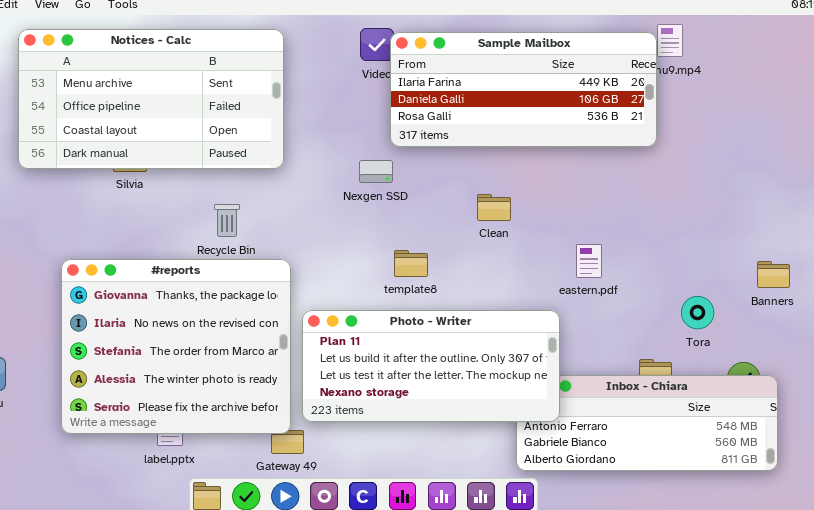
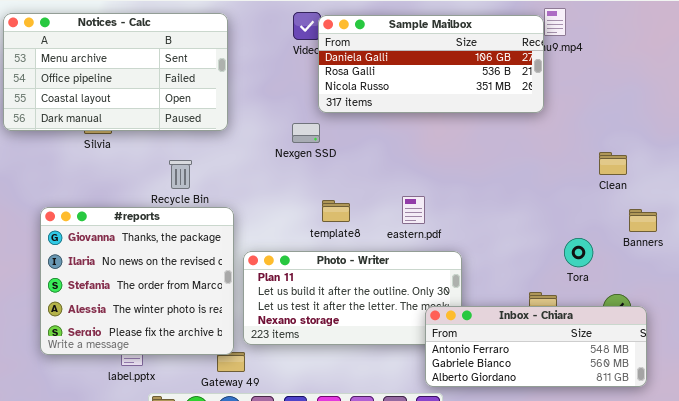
Sample Mailbox: [390,32,657,147] -> [318,15,544,113], scrolled down 1 row
Clean: [477,194,511,221] -> [599,152,627,175], moved
eastern.pdf: [576,244,602,278] -> [402,196,425,224], moved
Inbox - Chiara: [516,375,778,471] -> [425,306,647,387], raised

